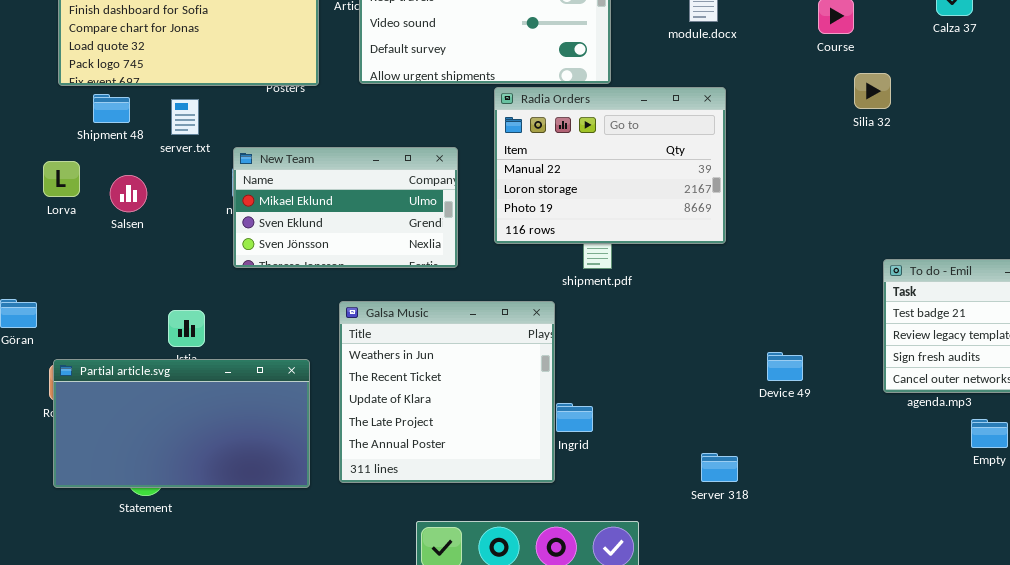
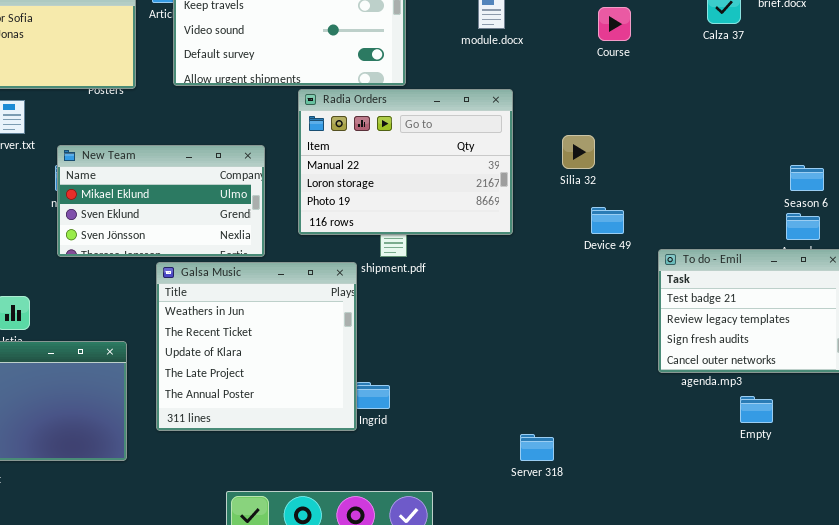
Silia 32: [854,73,891,109] -> [562,135,595,169], moved
Galsa Music: [339,301,555,483] -> [156,262,357,431], moved
Device 49: [767,352,803,381] -> [591,207,624,234], moved
Server 318: [701,453,738,482] -> [520,434,554,461], moved

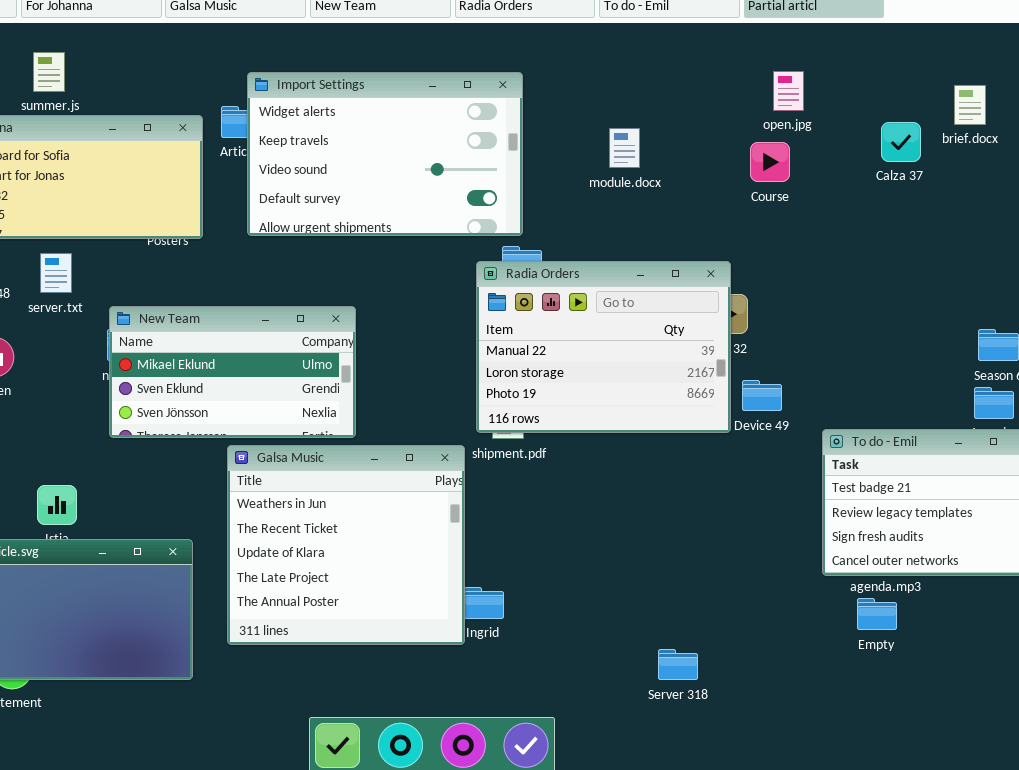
Radia Orders: [298,89,513,235] -> [476,261,731,433], moved
Empty: [740,396,773,423] -> [857,598,897,630], moved

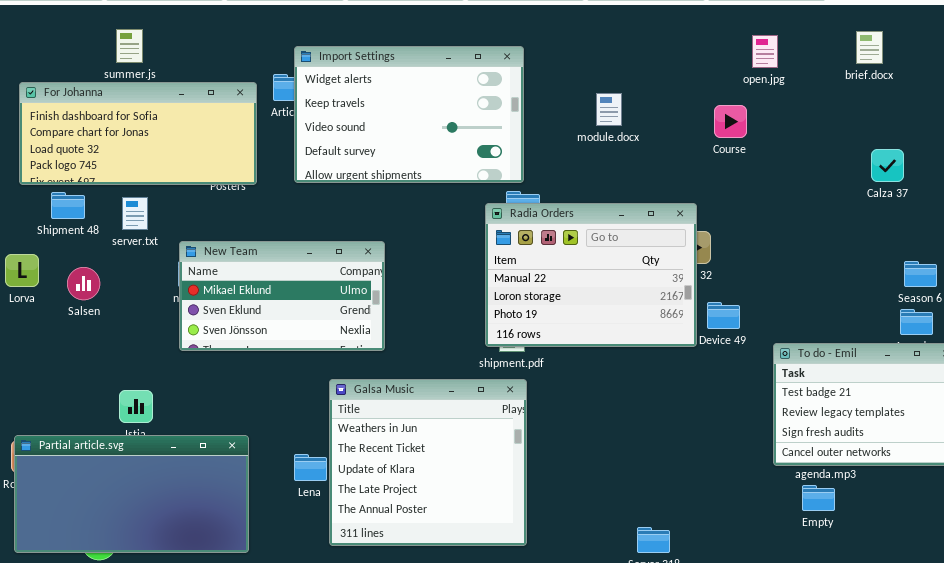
open.jpg: [773,71,804,111] -> [752,35,778,68], moved
brief.docx: [954,85,986,125] -> [856,31,883,64], moved
Calza 37: [881,122,921,162] -> [871,149,904,182], moved
Galsa Music: [227,445,465,645] -> [329,379,527,546], moved

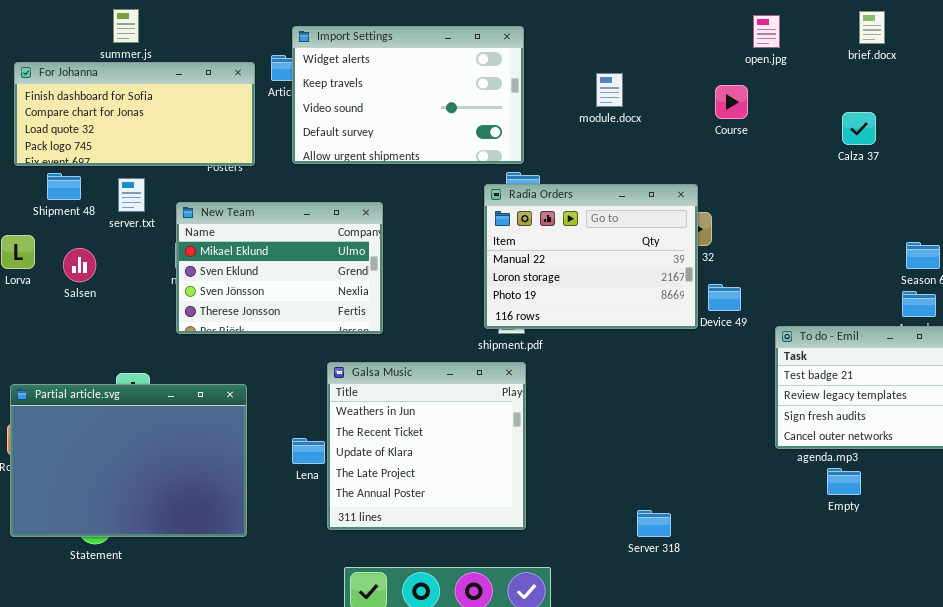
Calza 37: [871,149,904,182] -> [842,112,876,145], moved
New Team: [179,241,385,351] -> [176,202,383,334], resized
Partial article.svg: [14,435,249,553] -> [10,384,247,537], resized
Empty: [802,485,835,511] -> [827,468,861,495], moved

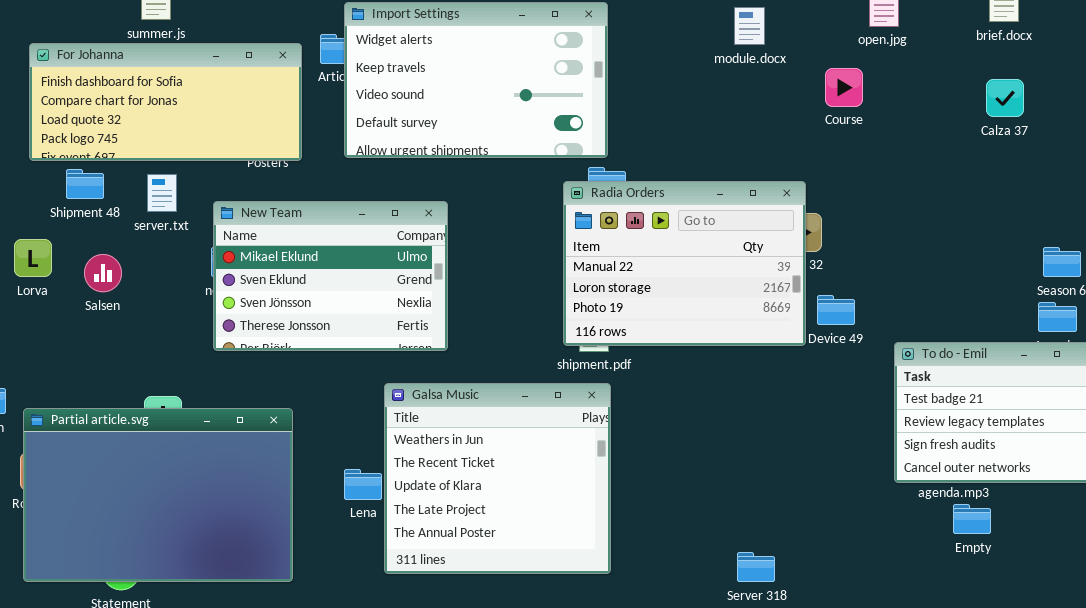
module.docx: [596,73,623,107] -> [734,7,765,45], moved
Calza 37: [842,112,876,145] -> [986,79,1024,117], moved

